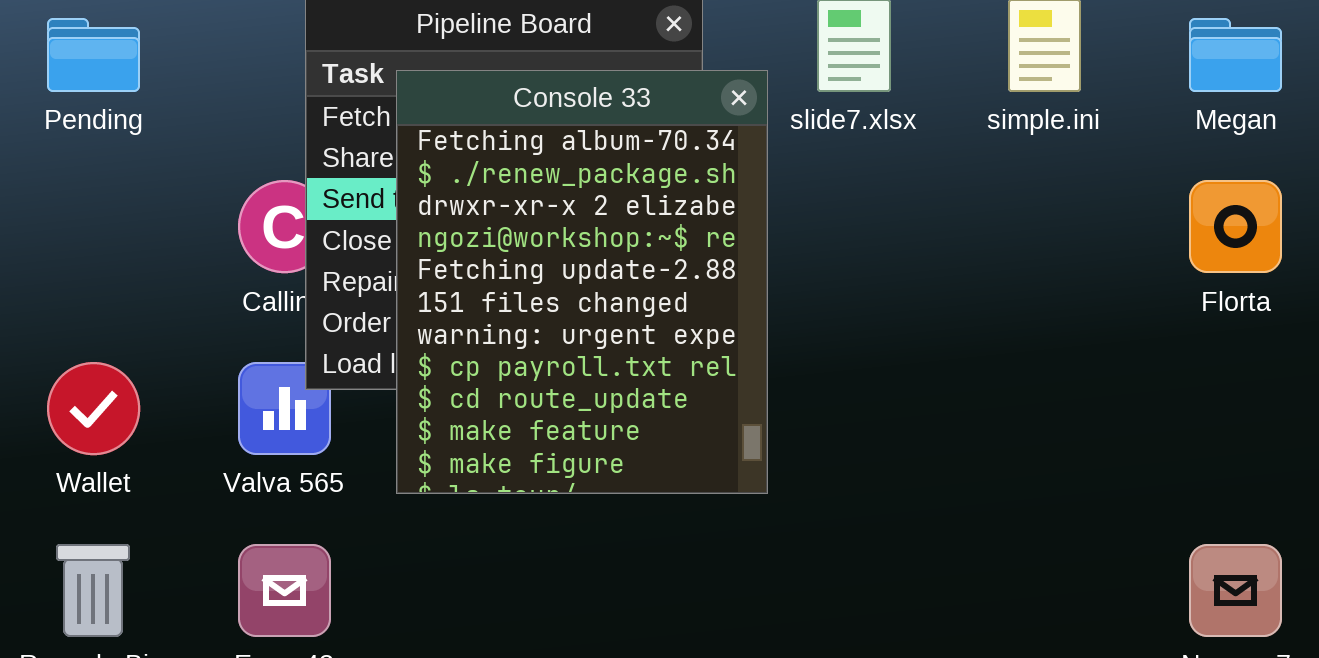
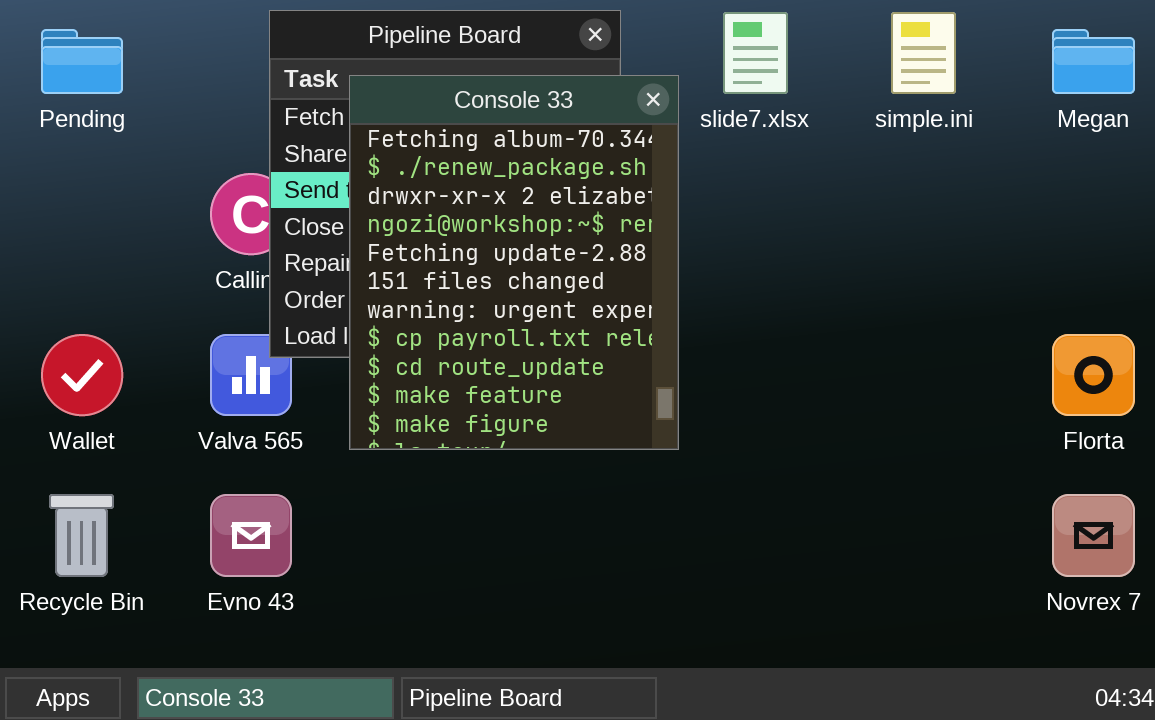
Florta: [1189,180,1282,273] -> [1052,334,1135,416], moved

